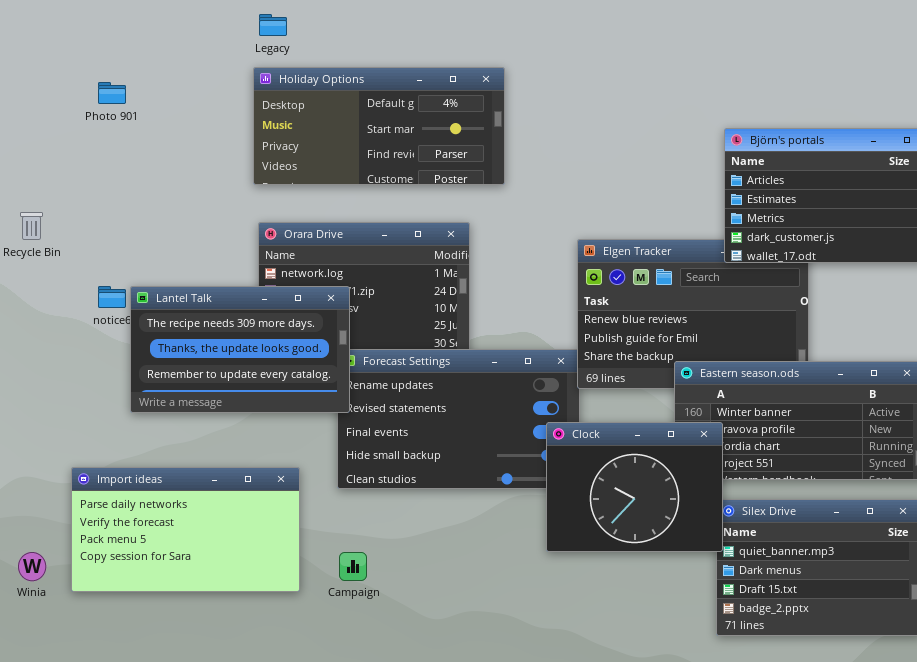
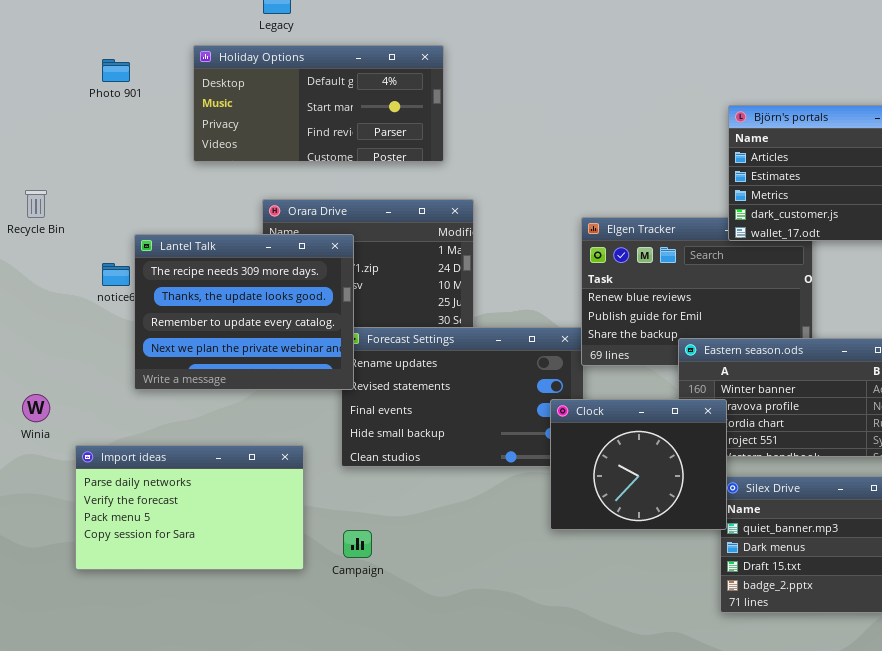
Holiday Options: [253,67,505,185] -> [193,45,444,162], moved
Lantel Talk: [130,286,350,413] -> [134,234,354,390], resized
Winia: [18,552,46,581] -> [22,394,50,422], moved

